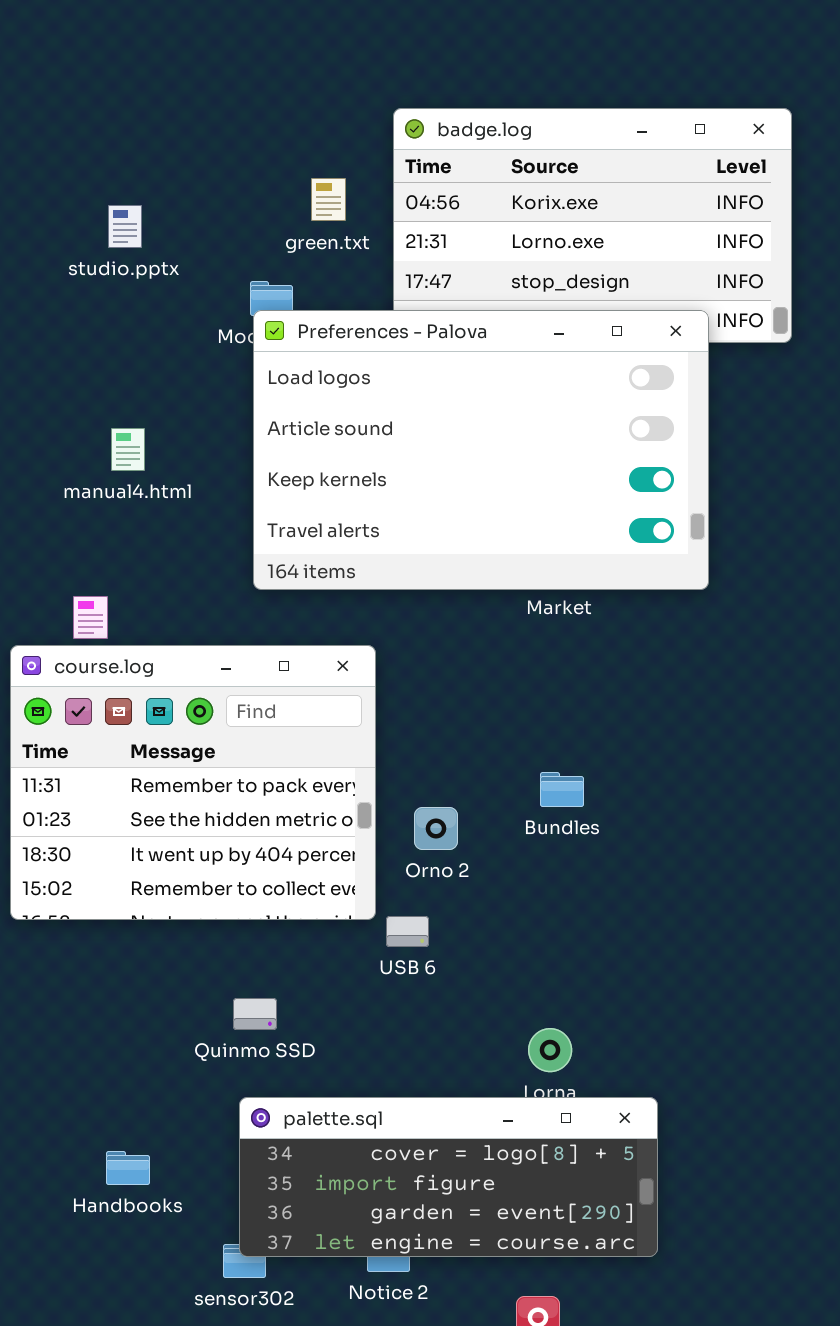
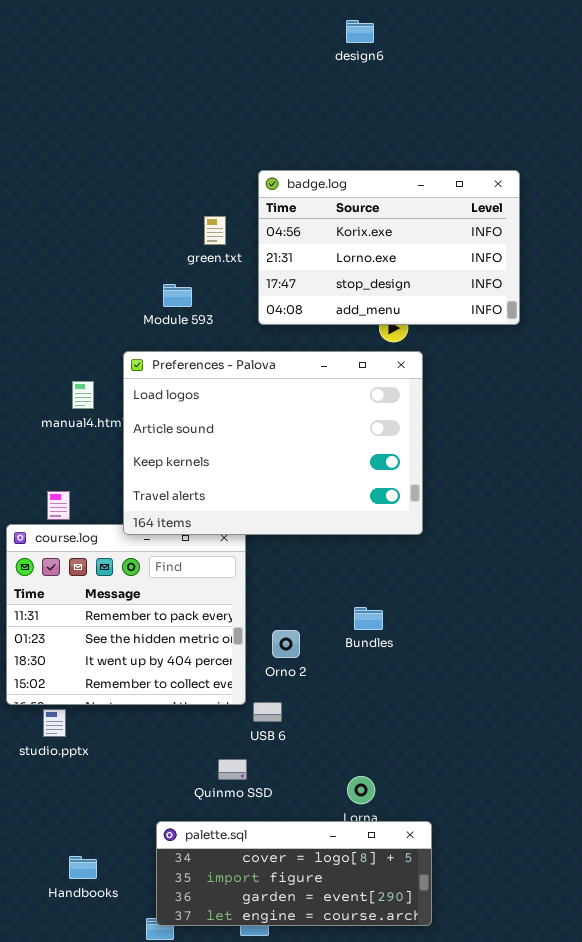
studio.pptx: [108,205,142,248] -> [43,709,66,737], moved
Preferences - Palova: [253,310,709,590] -> [123,351,423,535], moved
Quinmo SSD: [233,998,277,1030] -> [218,759,247,780], moved

